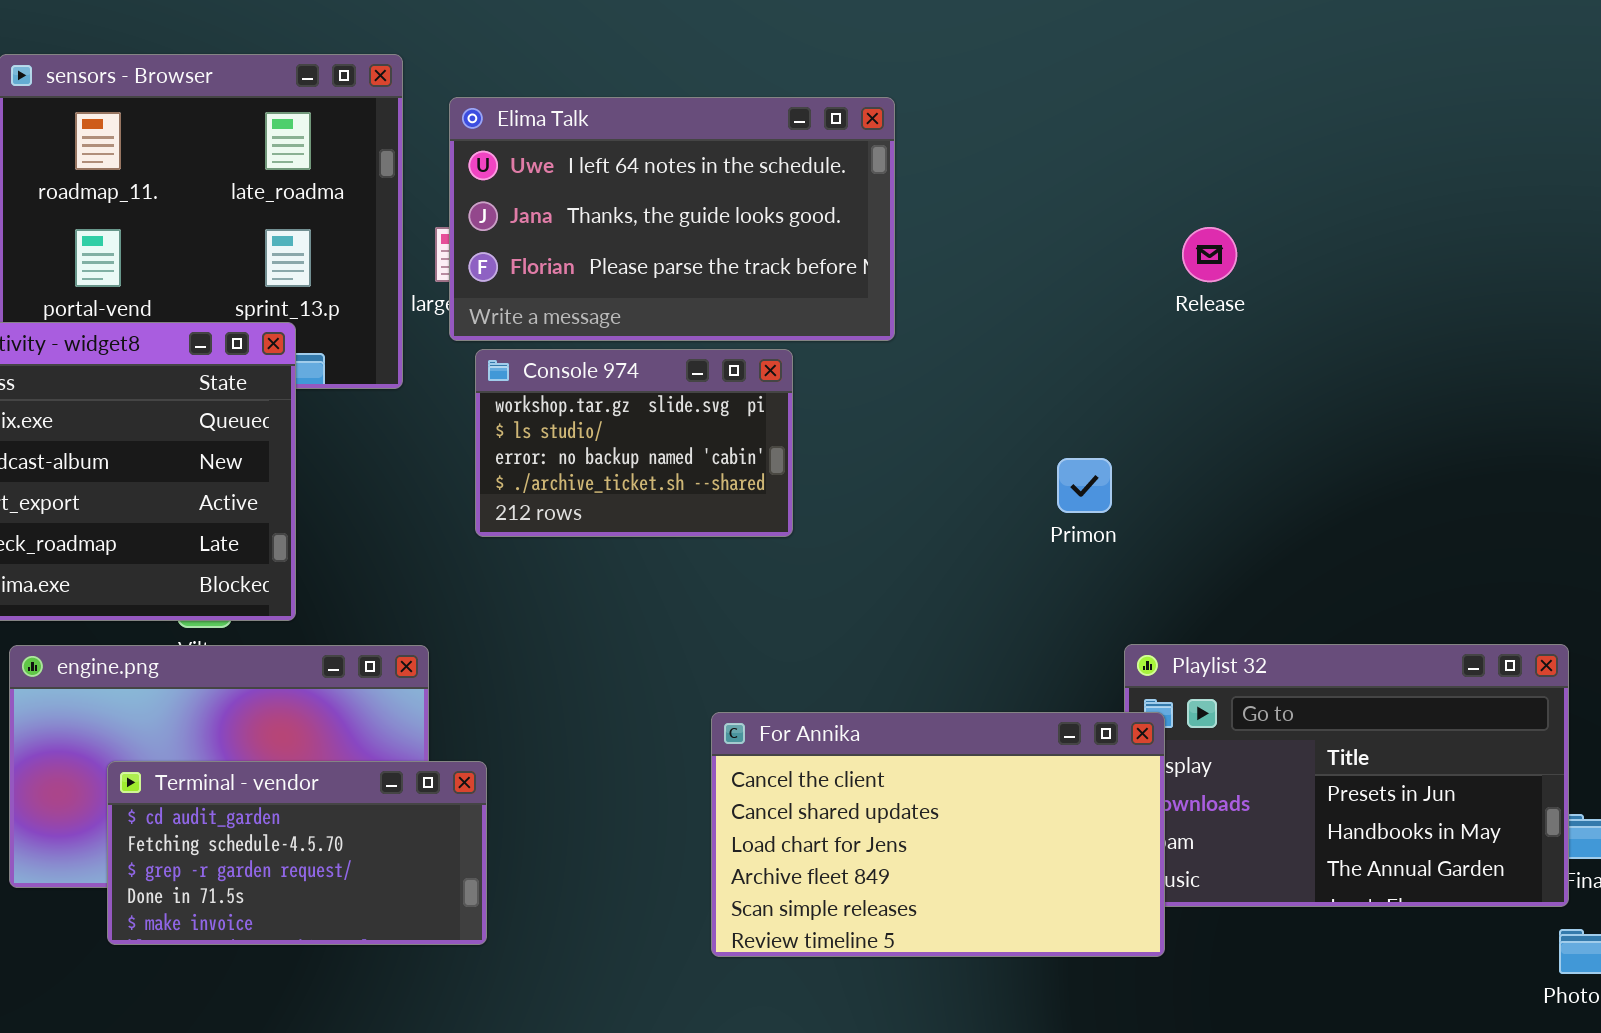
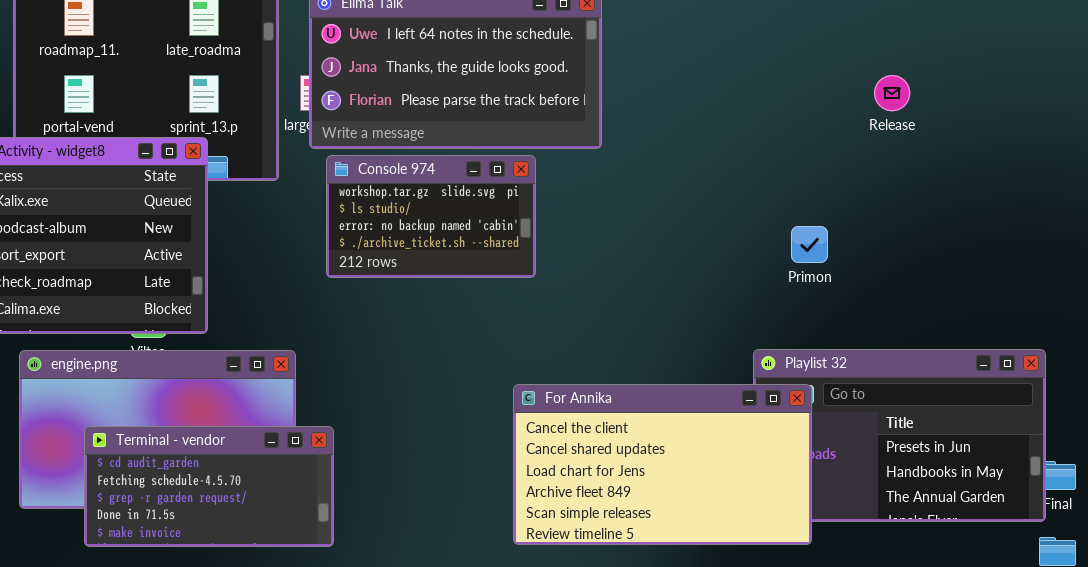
Release: [1182,227,1237,282] -> [874,75,910,111], moved
Primon: [1057,458,1112,513] -> [791,226,828,263], moved
For Annika: [711,712,1165,957] -> [513,384,812,545], moved

